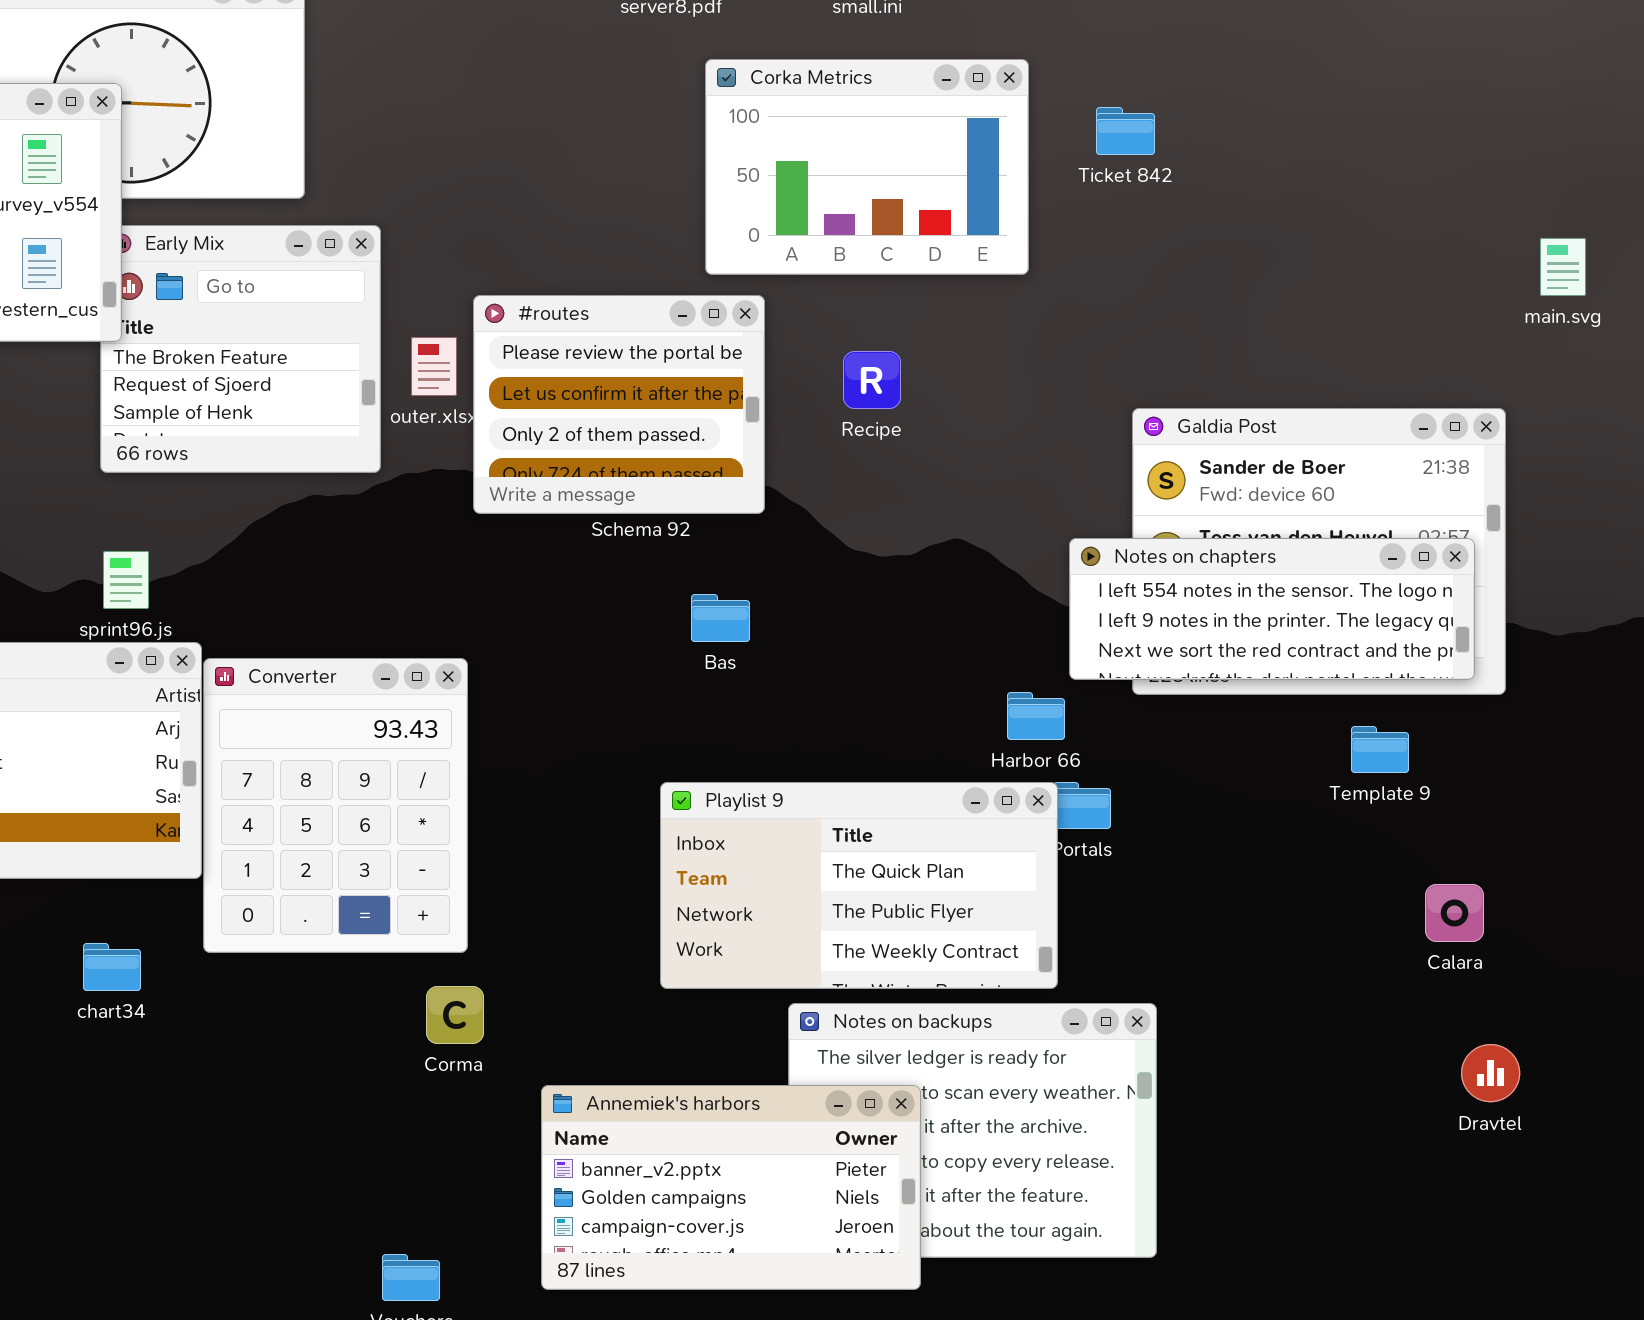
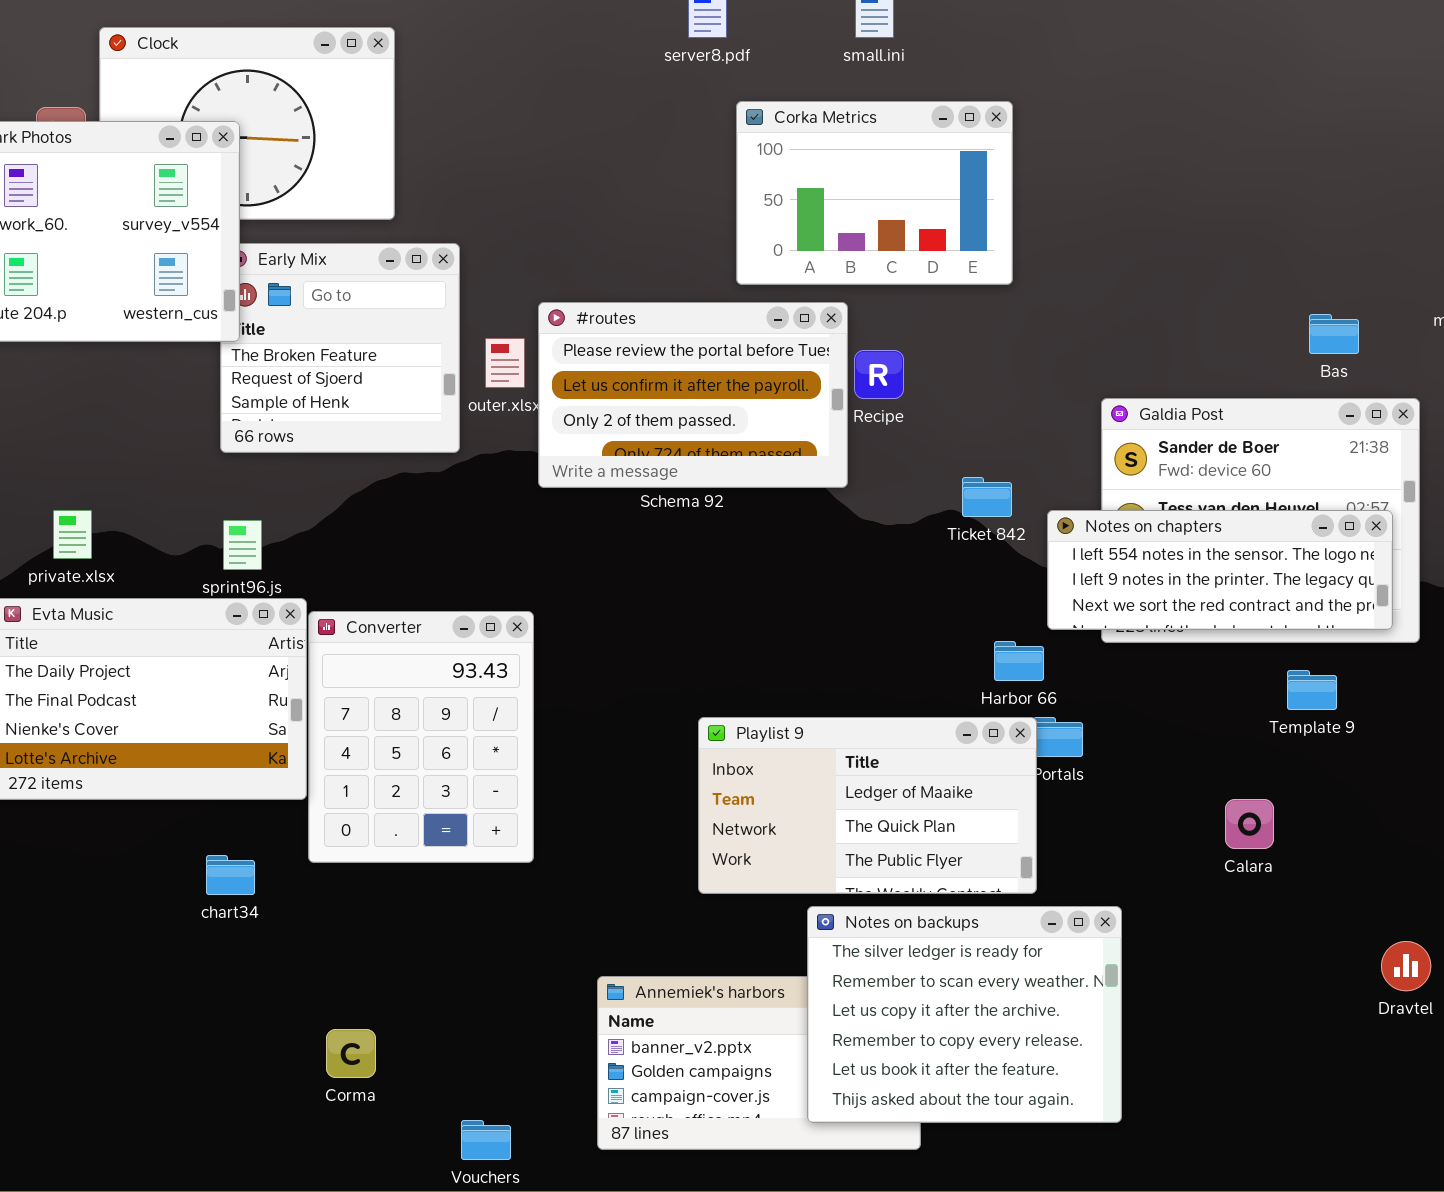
Ticket 842: [1096,107,1155,155] -> [962,477,1012,517], moved
#routes: [473,295,765,514] -> [538,302,848,488], resized
Bas: [691,594,750,642] -> [1309,314,1359,354], moved
Playlist 9: [660,782,1058,989] -> [698,717,1037,894], scrolled up 1 row
Calara: [1425,884,1484,942] -> [1225,799,1274,849], moved
Corma: [426,986,484,1044] -> [326,1029,376,1078], moved
Notes on backups: [788,1003,1157,1258] -> [807,906,1122,1123], raised

